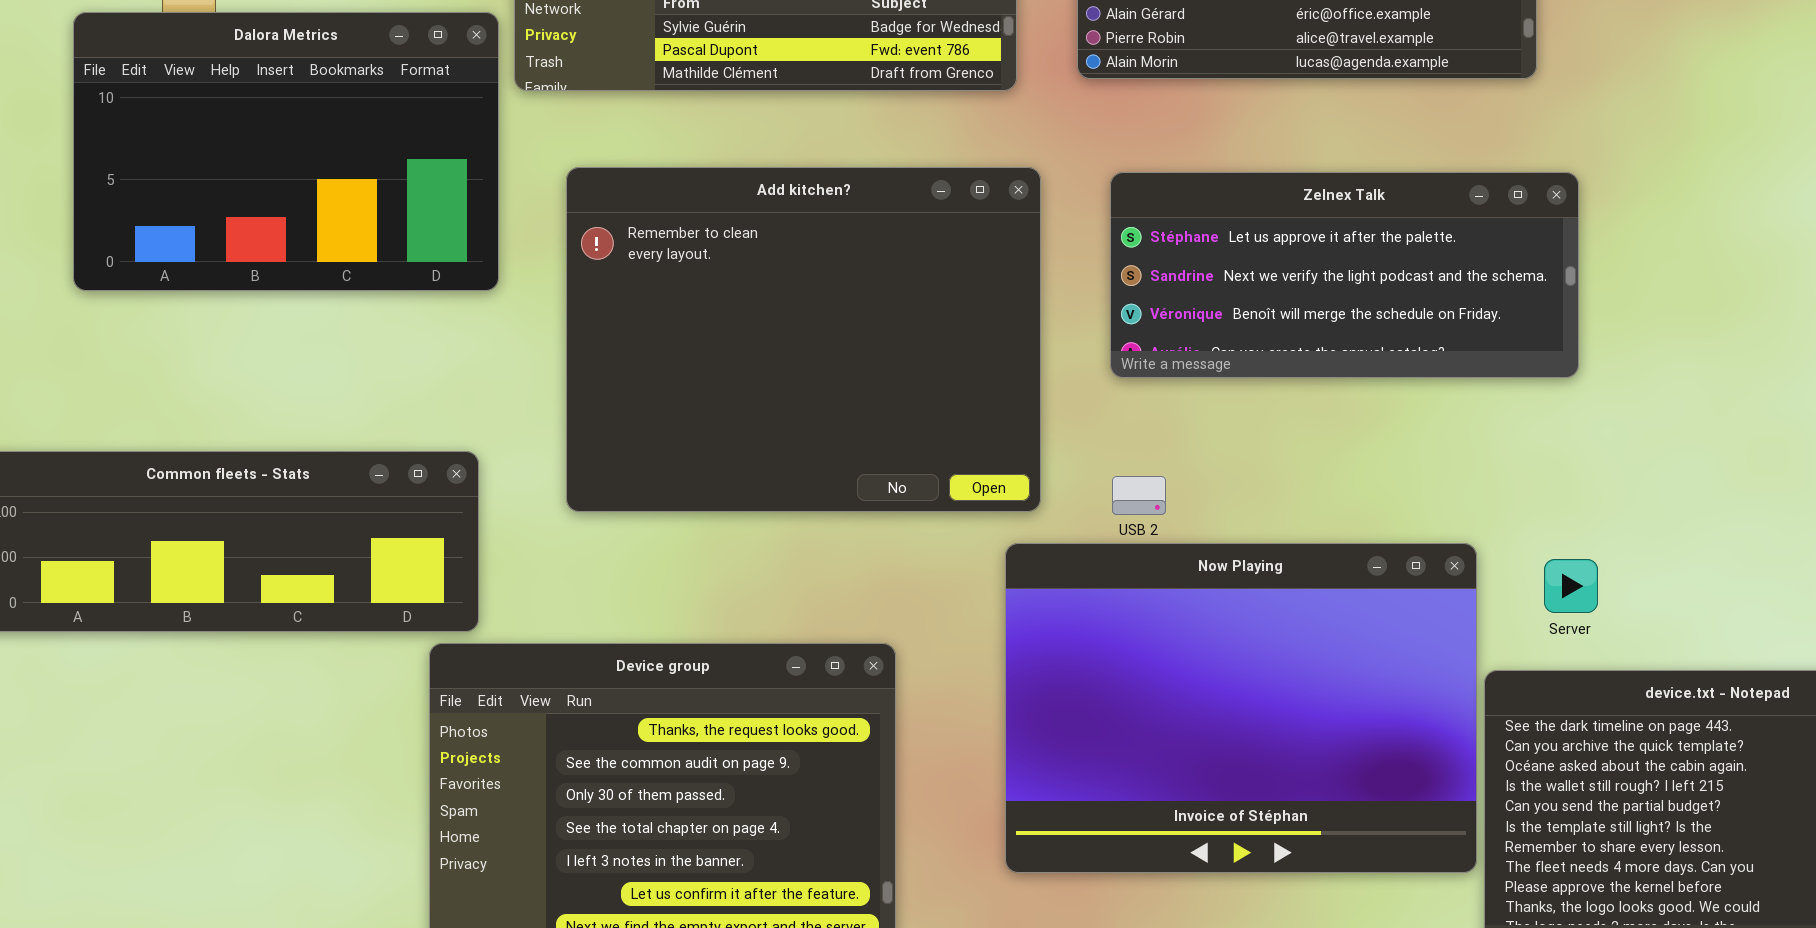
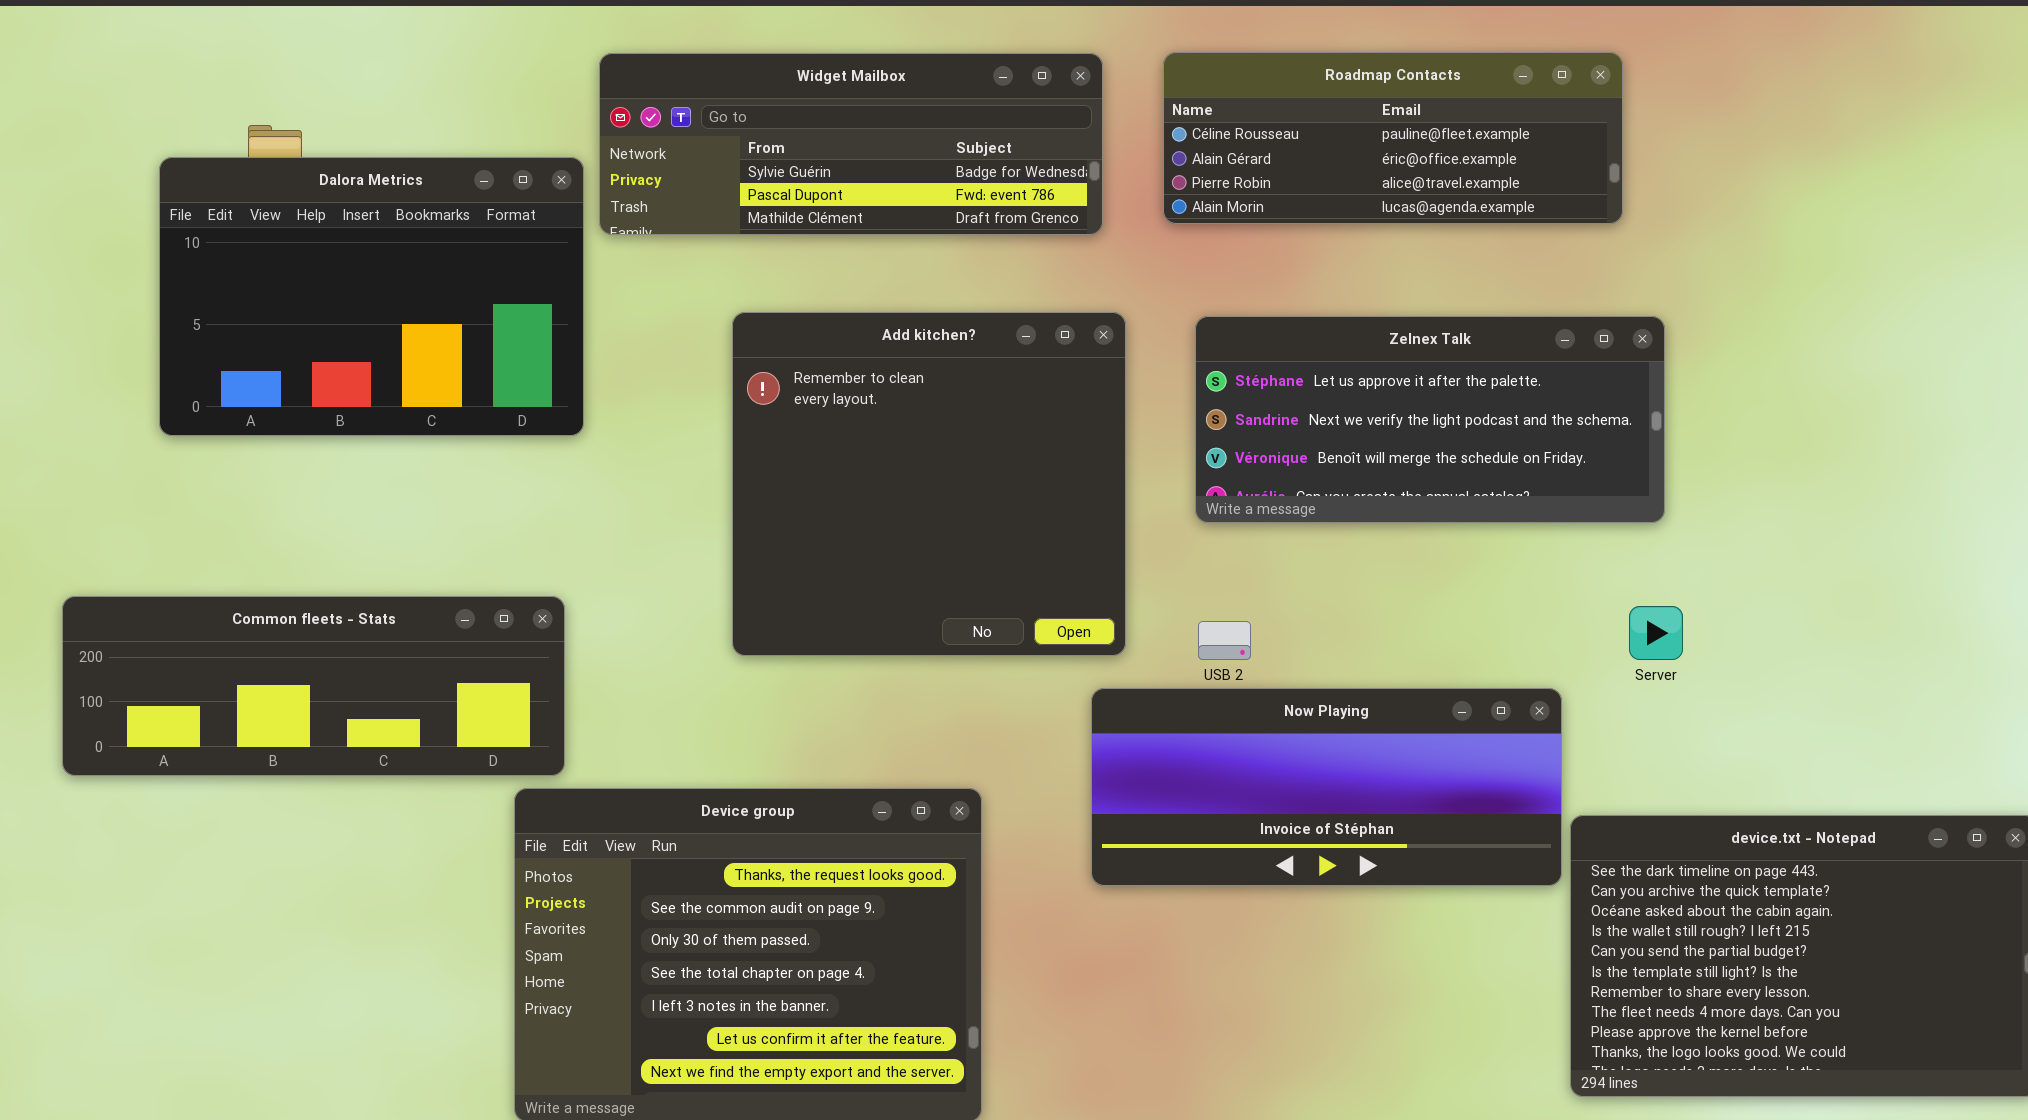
Add kitchen?: [566,167,1041,512] -> [732,312,1126,656], resized
Now Playing: [1005,543,1477,873] -> [1091,688,1562,886], resized
Server: [1544,559,1598,613] -> [1629,606,1683,660], moved

